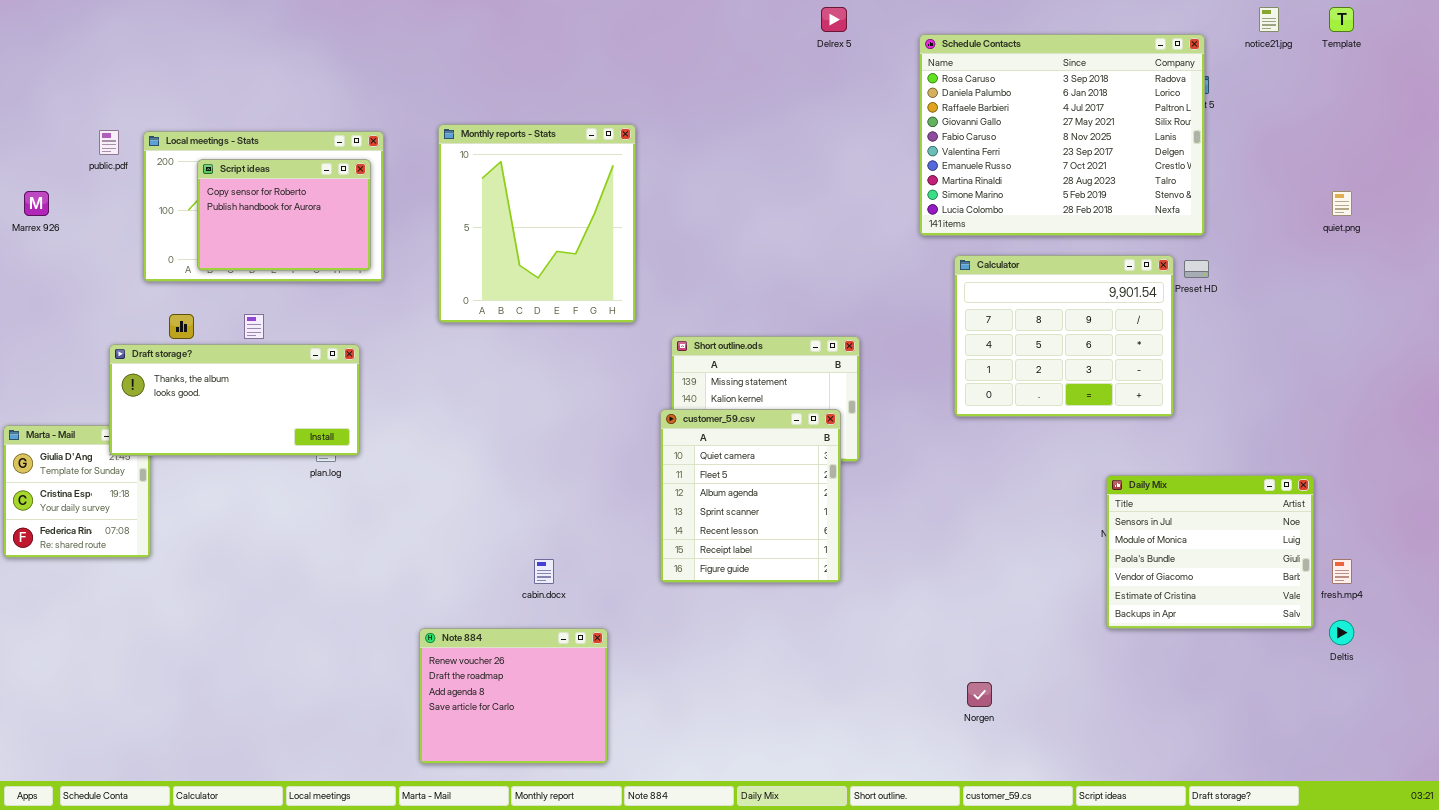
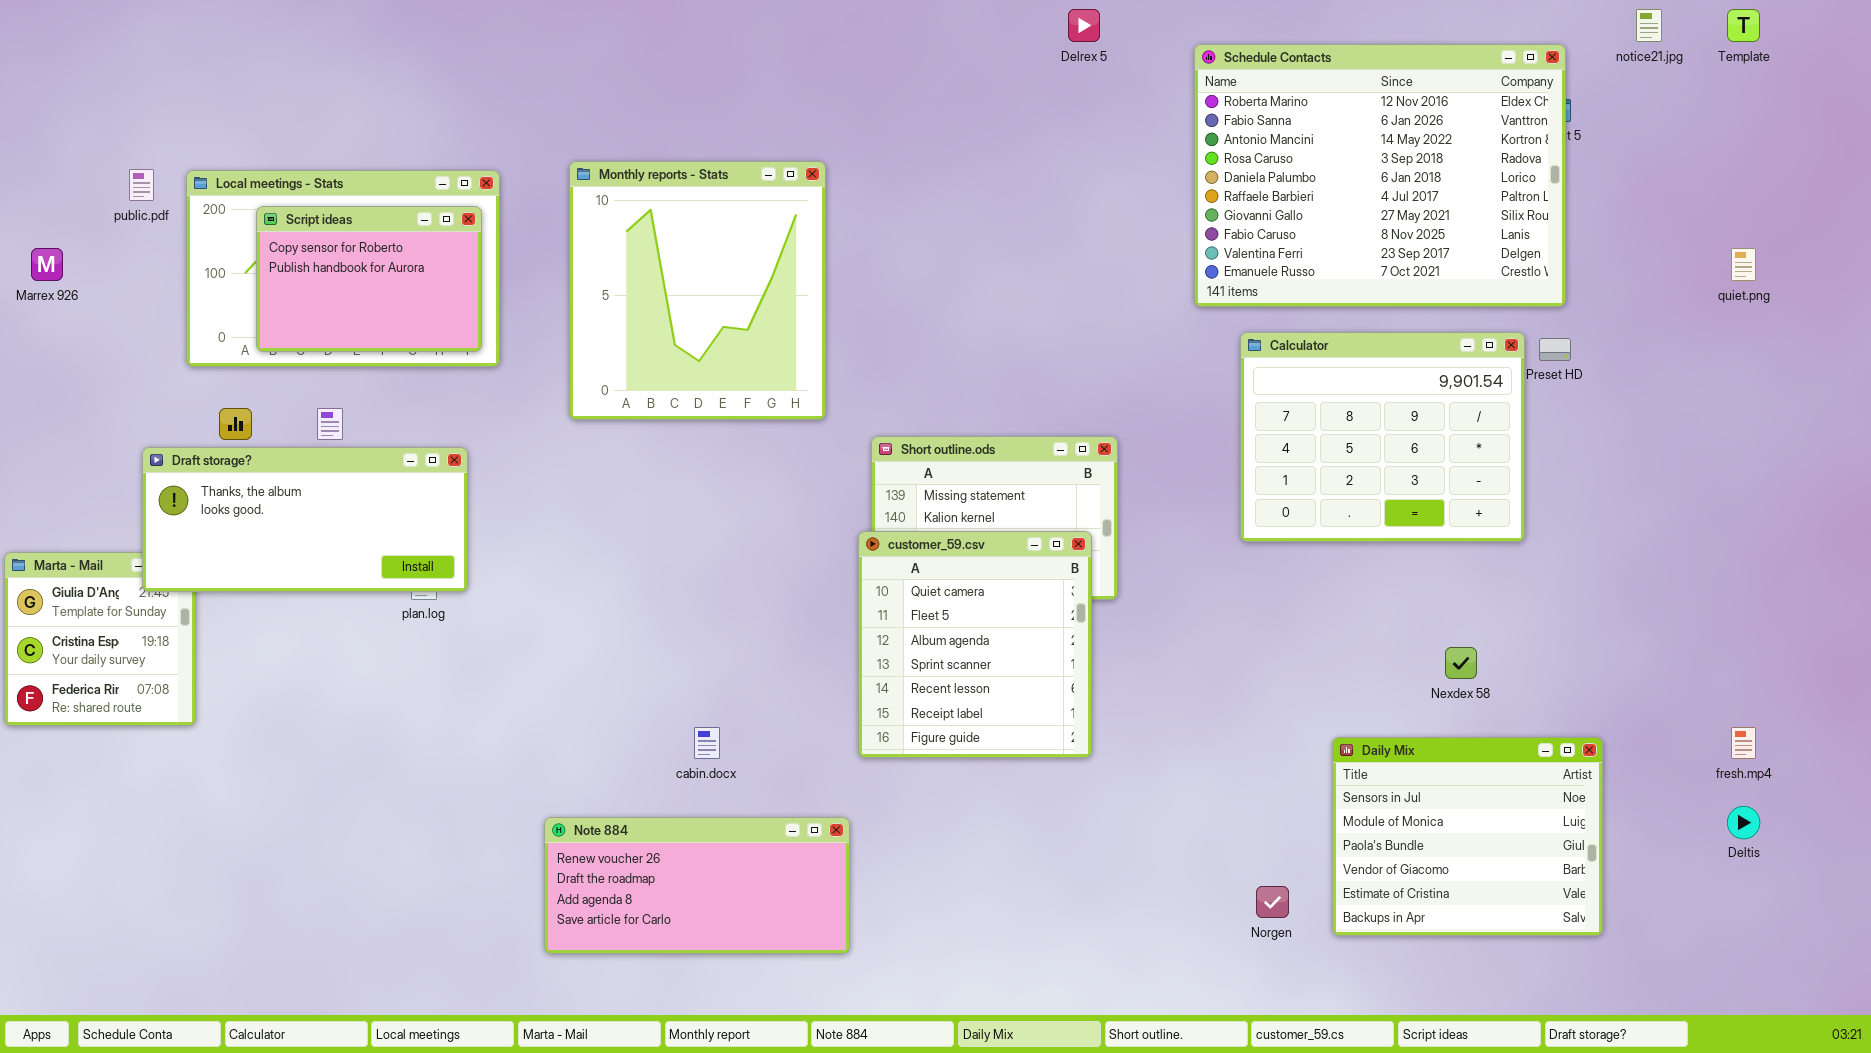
Schedule Contacts: [919,34,1205,236] -> [1194,44,1566,307], scrolled up 3 rows
Daily Mix: [1106,475,1314,629] -> [1332,737,1603,936], moved
Note 884: [419,628,608,764] -> [544,817,850,954], resized

